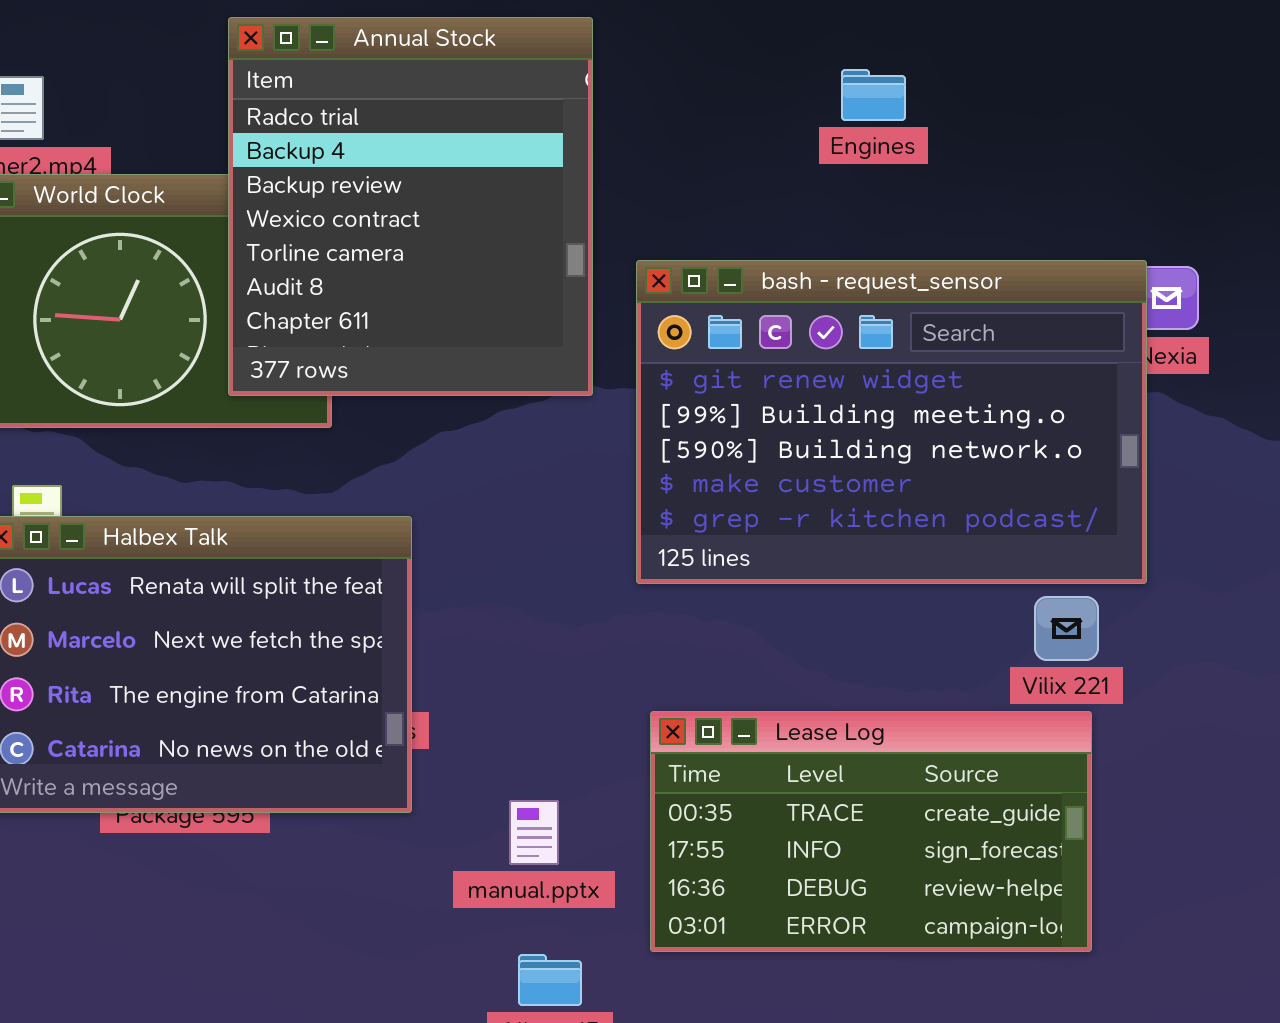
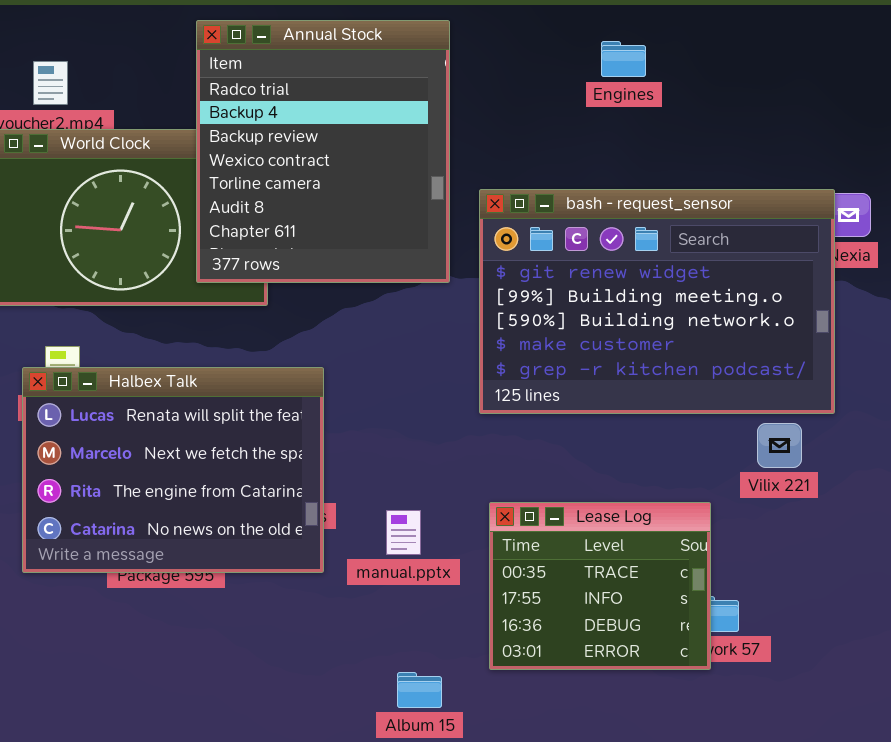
Engines: [841,69,906,121] -> [601,41,646,77], moved
Lease Log: [650,711,1092,952] -> [489,502,711,670], resized
manual.pptx: [509,800,559,865] -> [386,510,421,555], moved

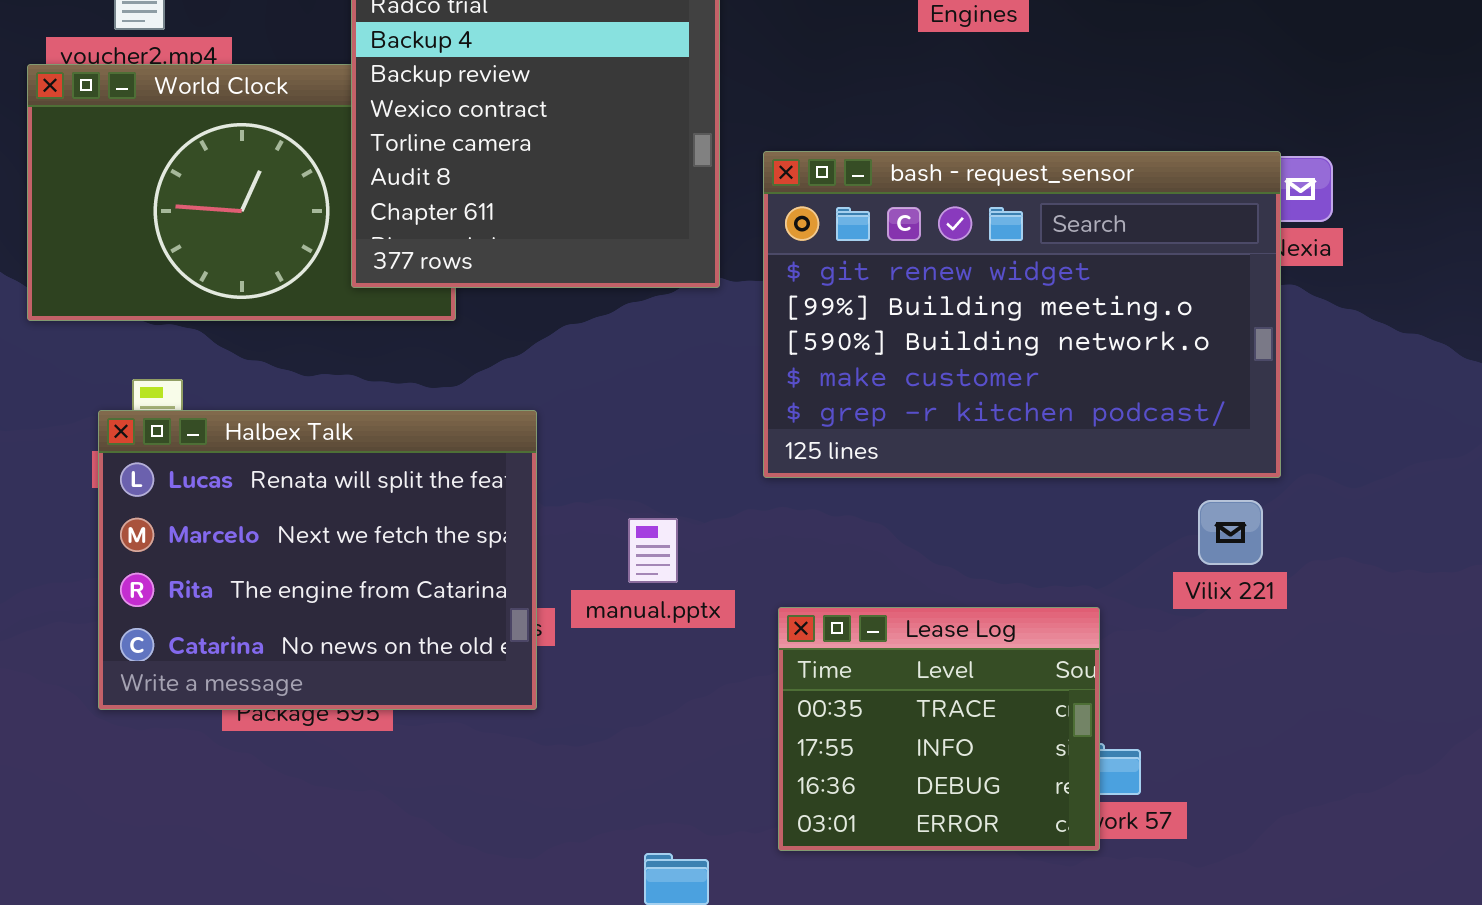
Vilix 221: [757,423,802,468] -> [1198,500,1263,565], moved
manual.pptx: [386,510,421,555] -> [628,518,678,583], moved

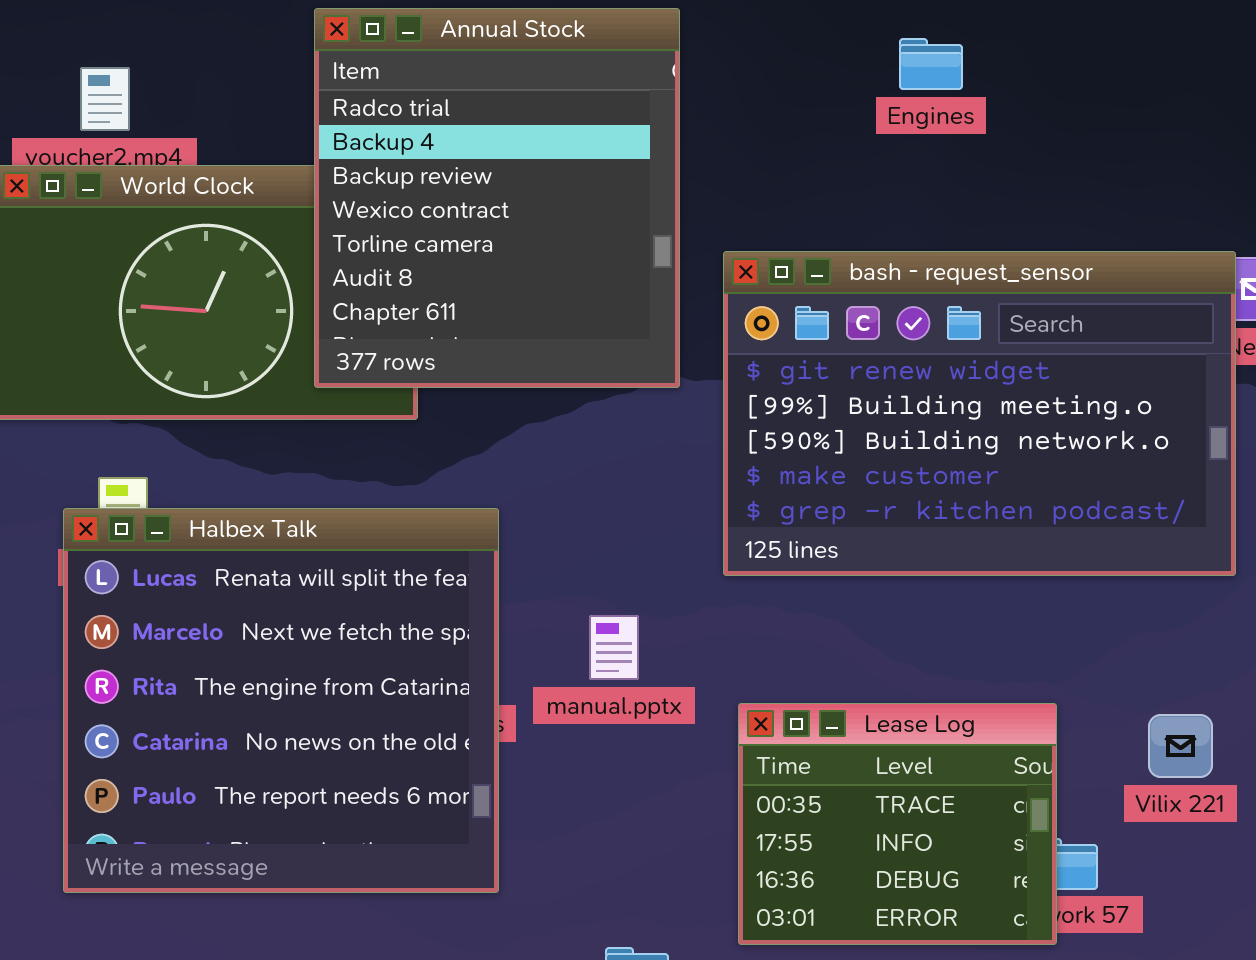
Halbex Talk: [98,410,537,710] -> [63,508,499,893], resized
Vilix 221: [1198,500,1263,565] -> [1148,714,1213,778], moved

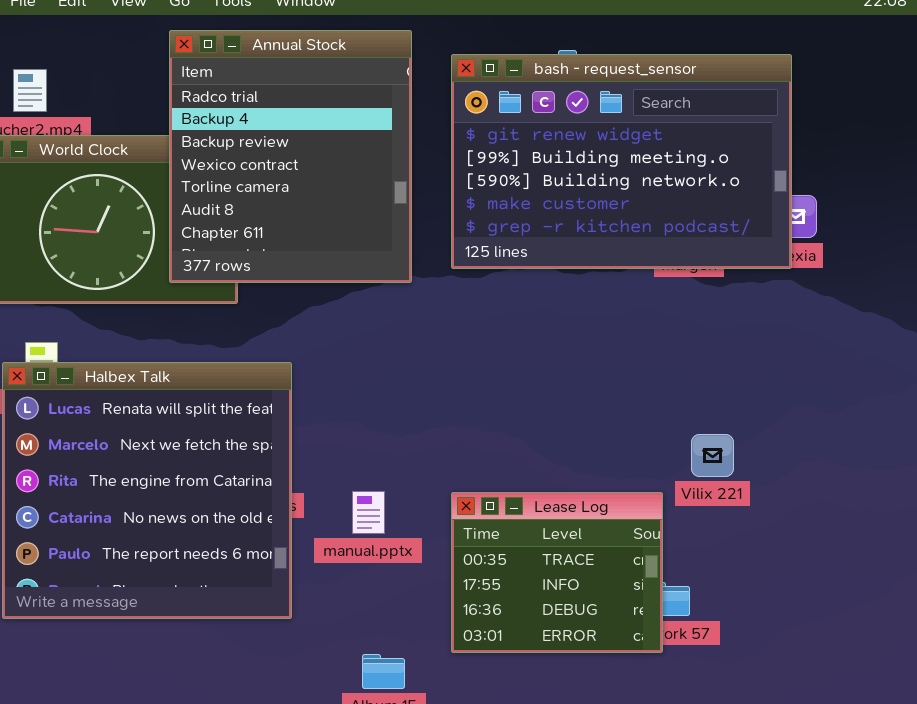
bash - request_sensor: [723,251,1236,576] -> [451,54,792,269], moved
manual.pptx: [589,615,639,680] -> [352,491,385,534], moved
Vilix 221: [1148,714,1213,778] -> [691,434,734,477], moved

